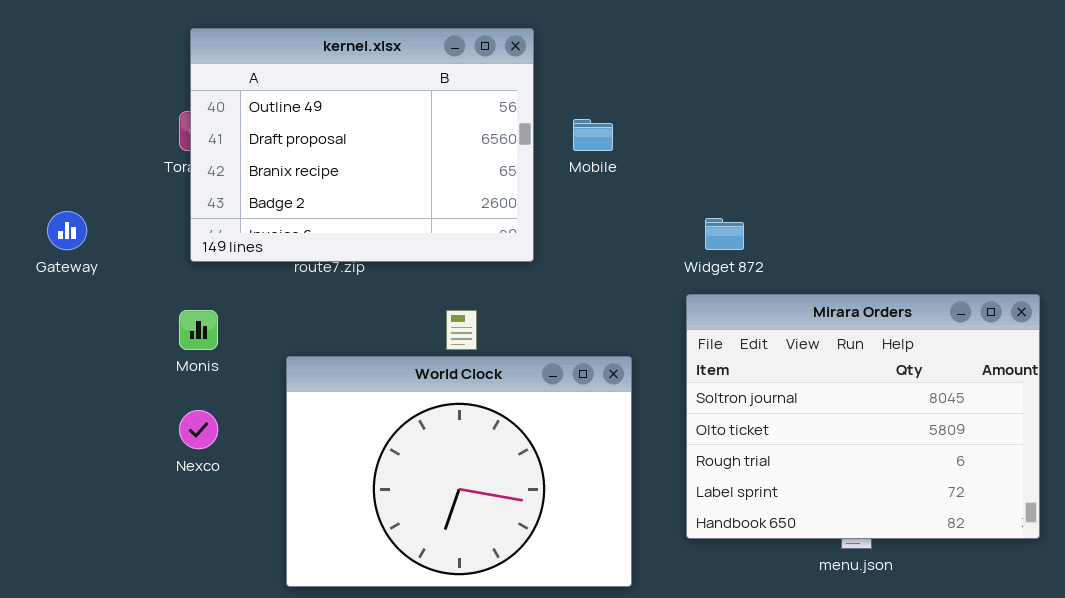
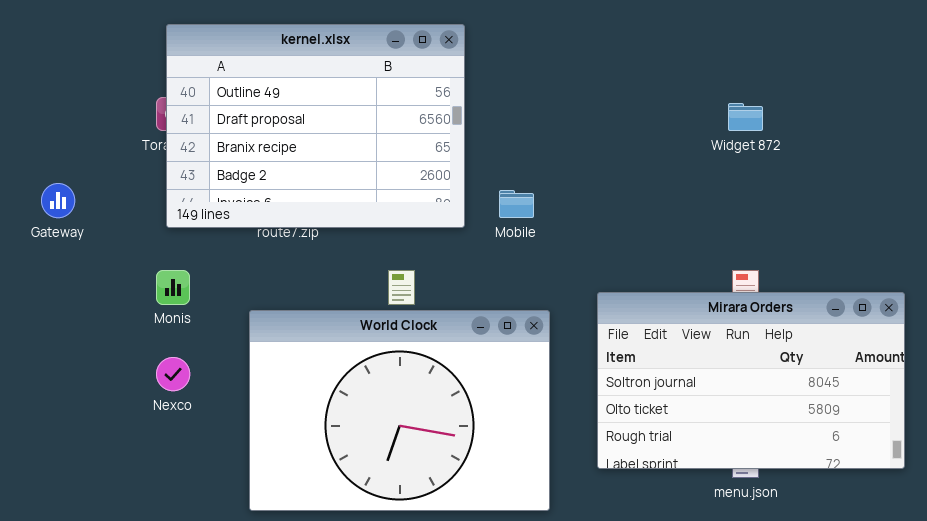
Mobile: [573,119,613,151] -> [499,190,534,218], moved
Widget 872: [705,218,744,250] -> [728,103,763,131], moved
Mirara Orders: [686,294,1040,539] -> [597,292,905,469], resized

